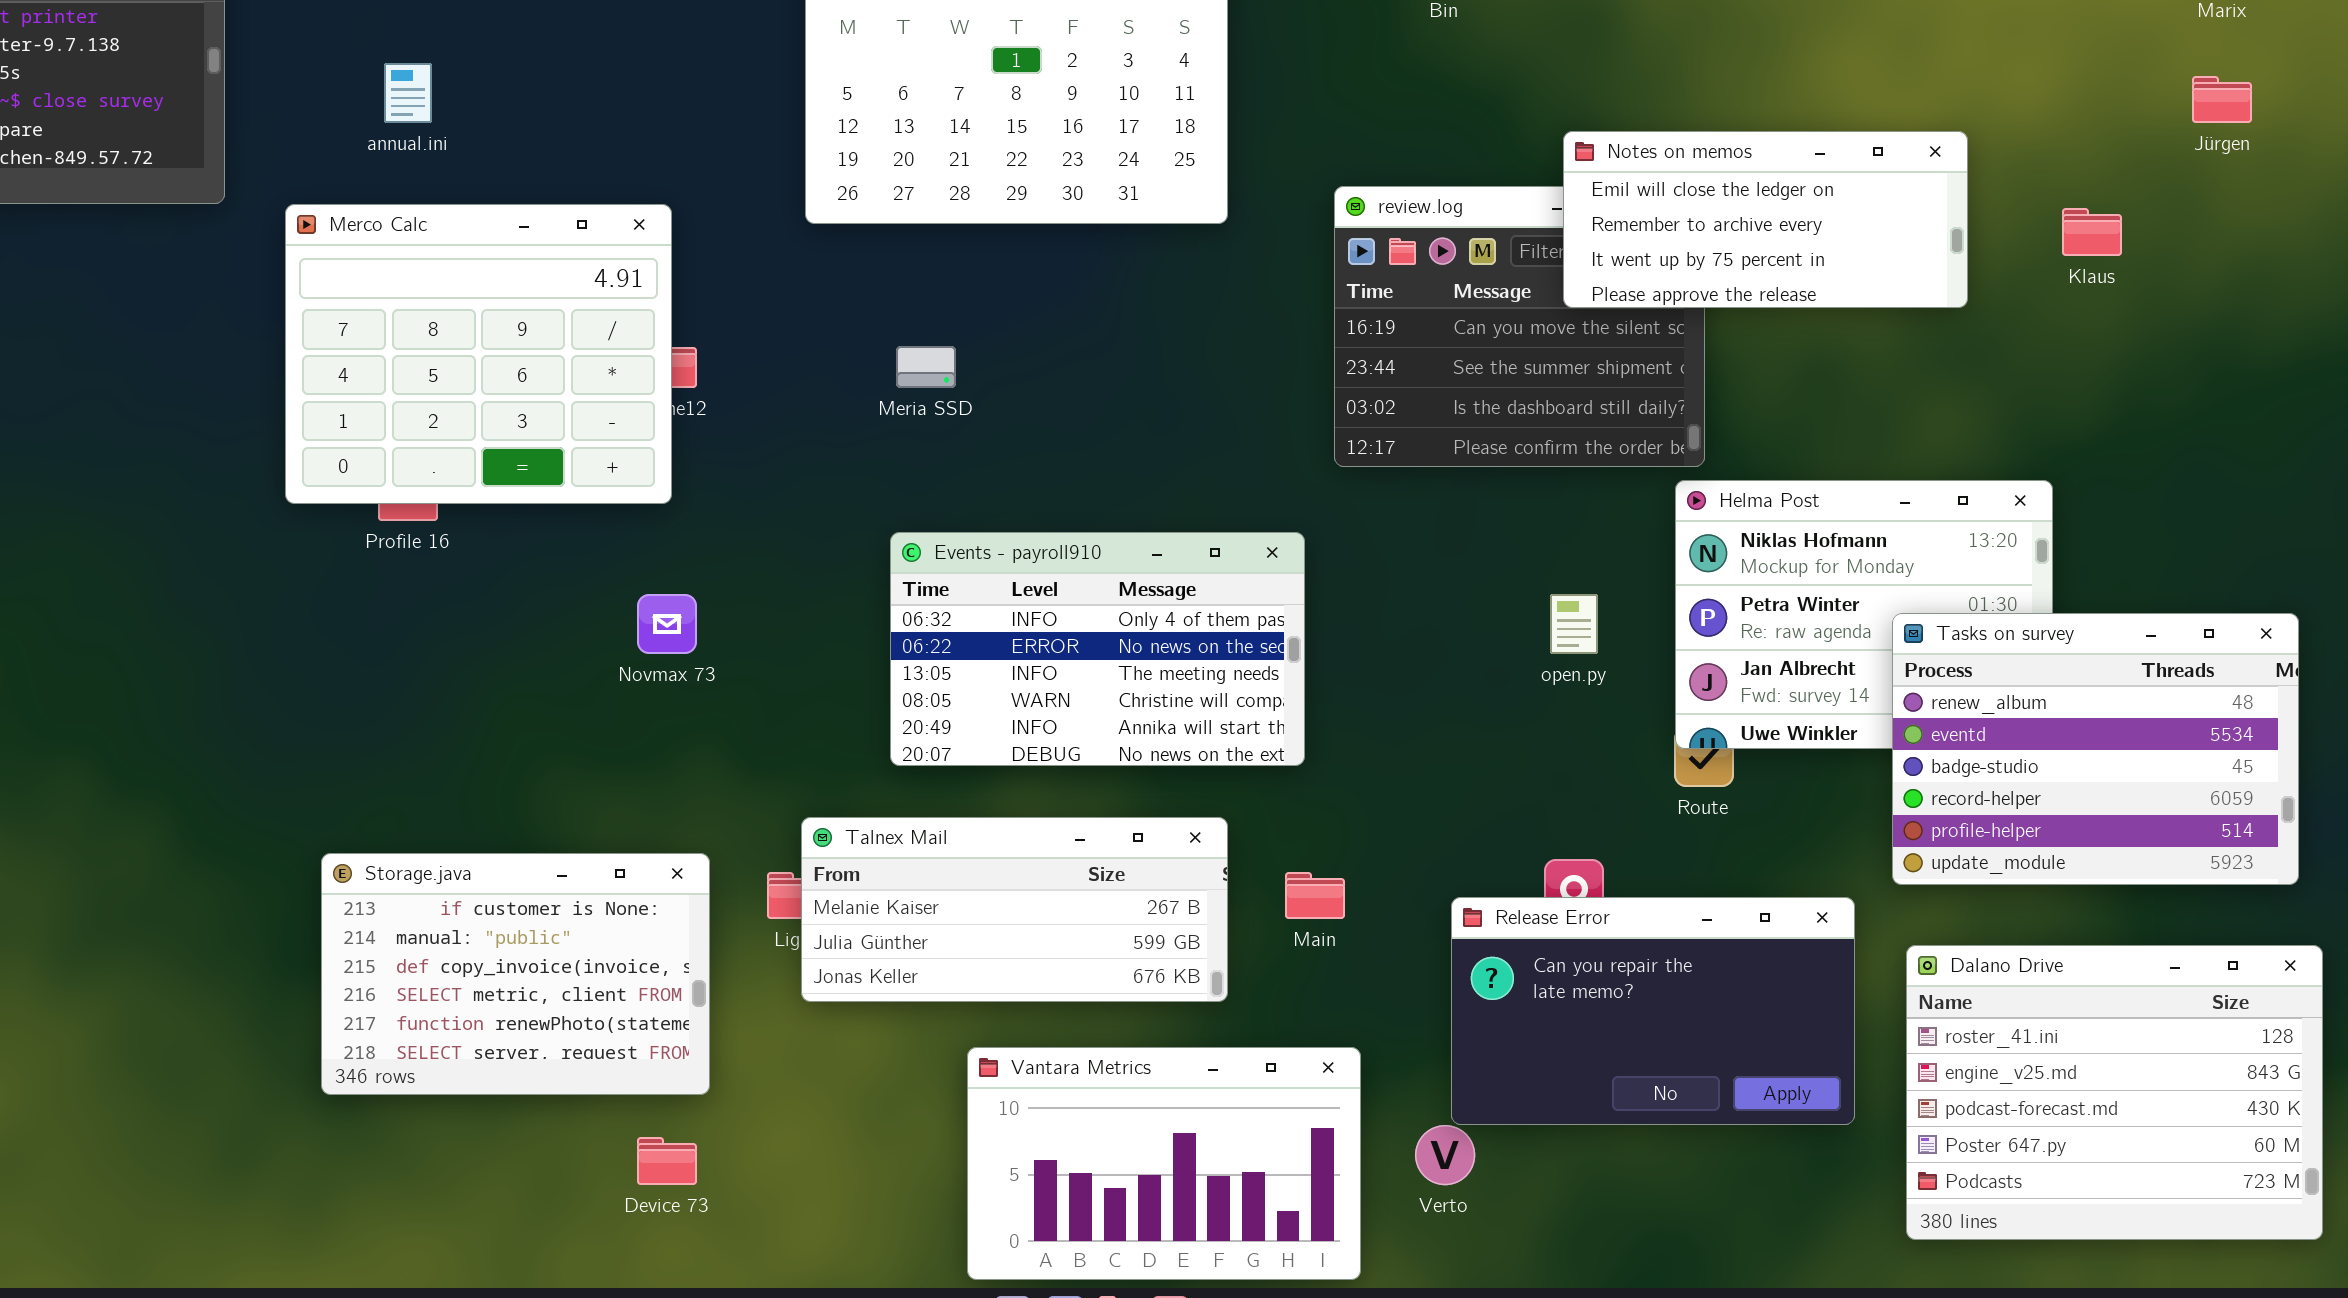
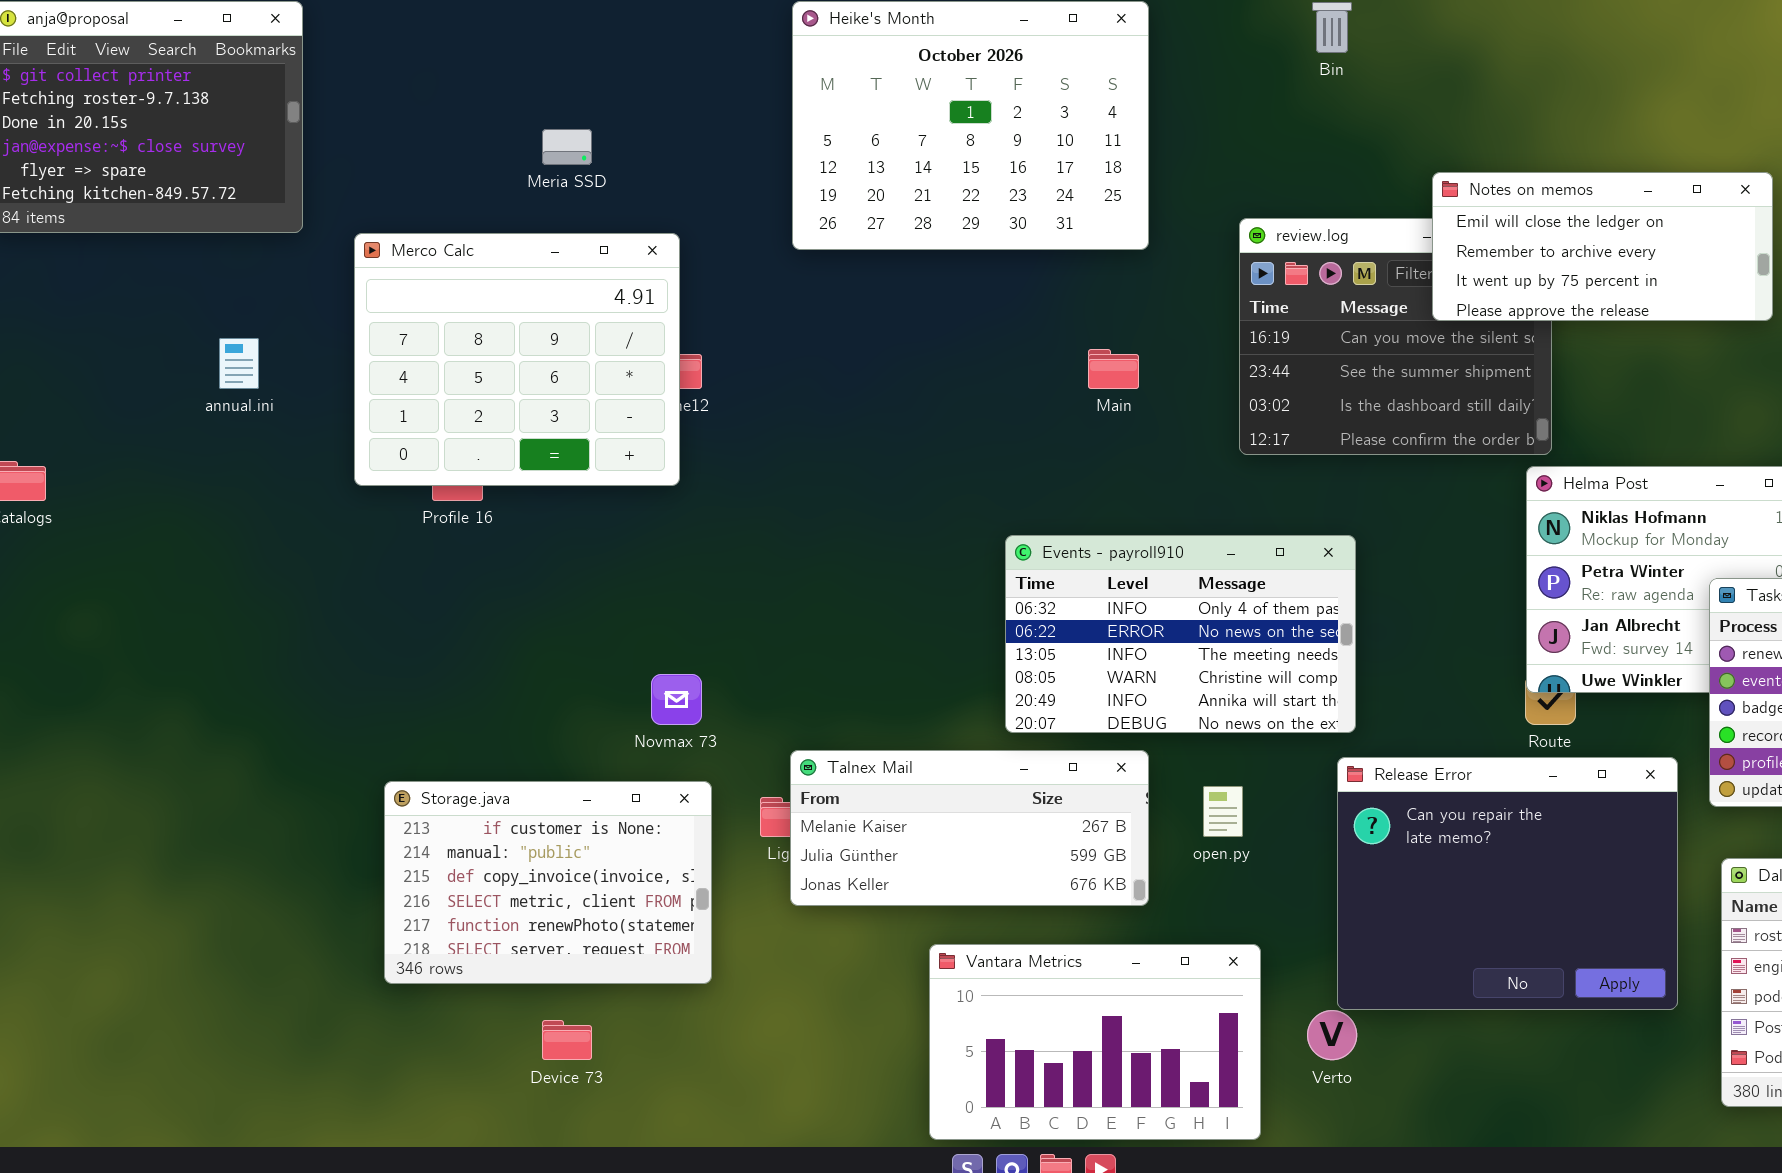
annual.ini: [384,63,432,123] -> [219,338,259,389], moved
Meria SSD: [896,346,956,388] -> [542,129,592,165], moved
Events - payroll910: [890,532,1305,766] -> [1005,535,1356,733], moved
Novmax 73: [637,594,697,654] -> [651,674,702,725], moved
open.py: [1550,594,1598,654] -> [1203,786,1243,837], moved
Main: [1285,872,1345,919] -> [1088,349,1139,389], moved
Release Error: [1451,897,1855,1125] -> [1337,757,1678,1010], resized
Device 73: [637,1137,697,1185] -> [542,1020,592,1060], moved

